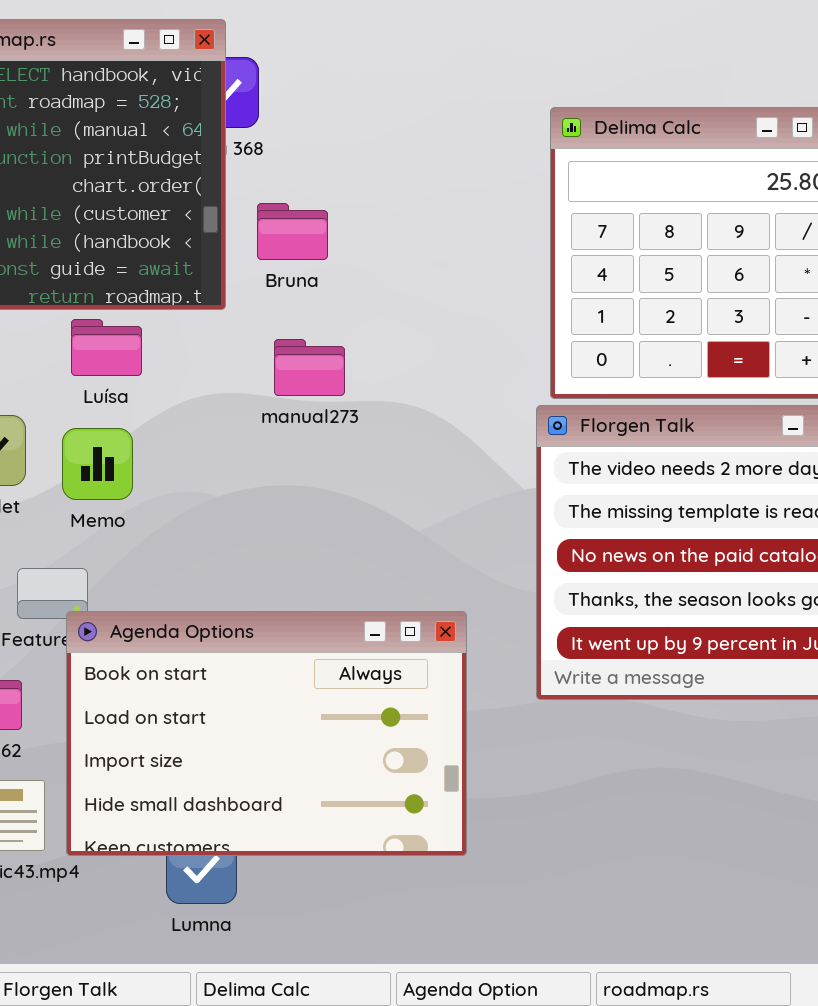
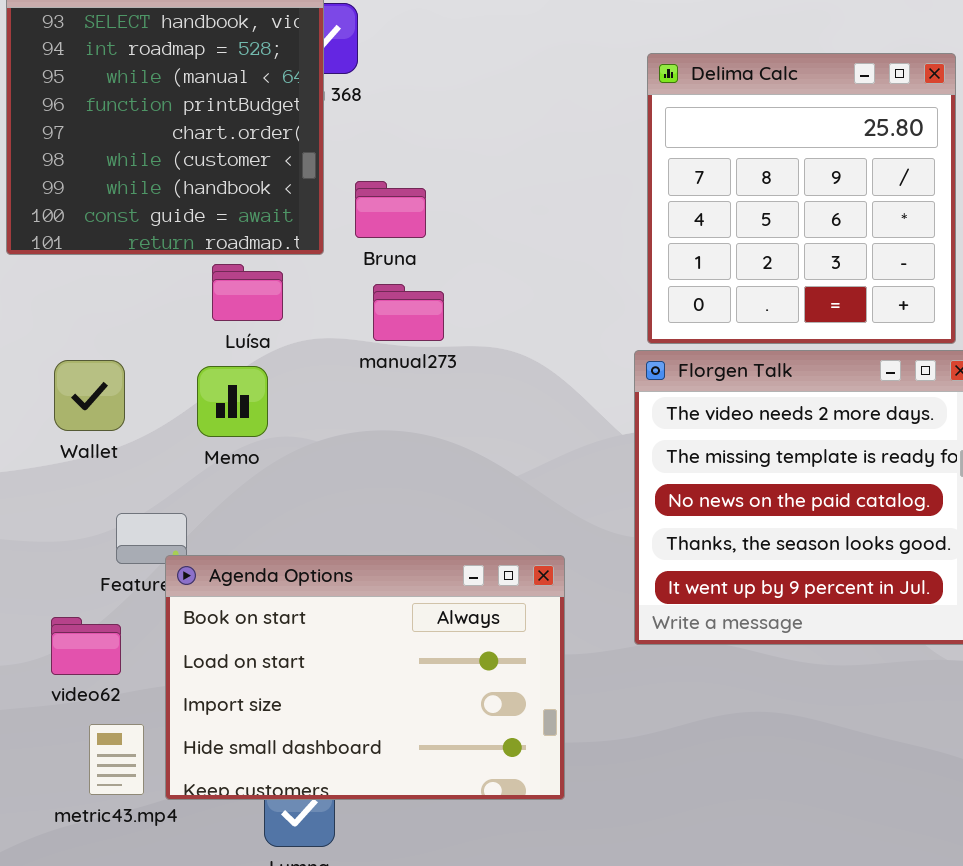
Bruna: [257,203,328,260] -> [355,181,426,238], moved
Luísa: [71,319,142,376] -> [212,264,283,321], moved
Memo: [62,428,133,500] -> [197,366,268,437], moved

